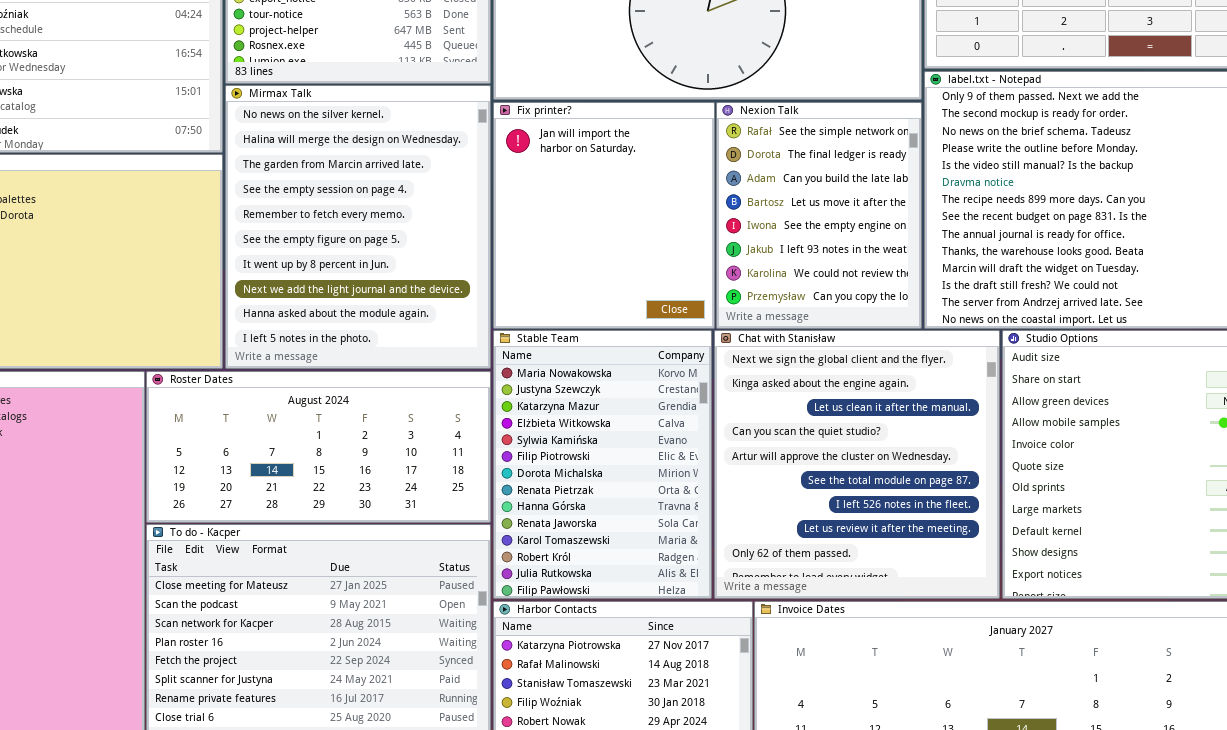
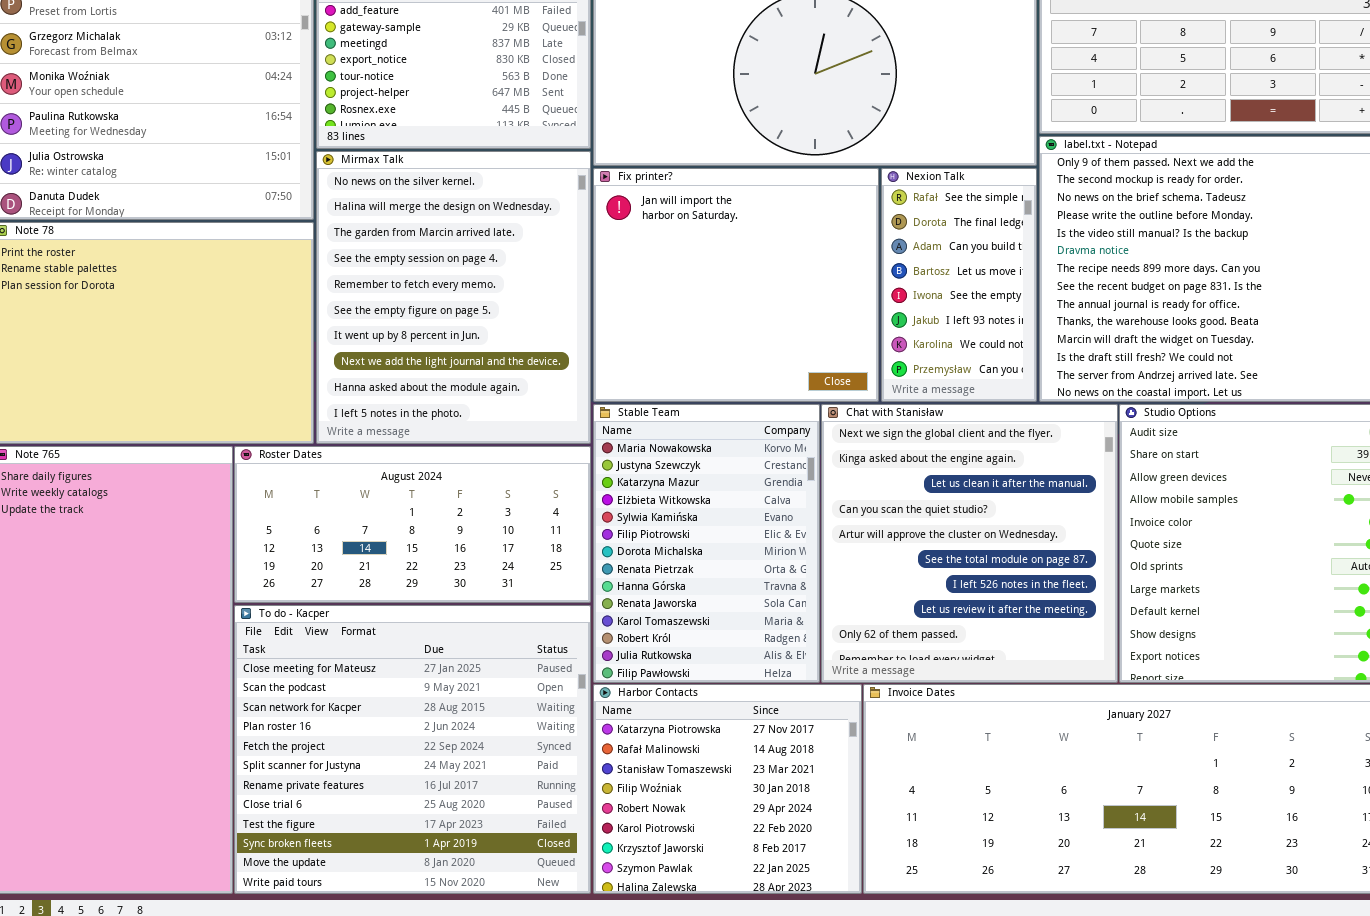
Fix printer?: [493,102,715,329] -> [593,168,879,402], resized
Nexion Talk: [716,102,922,329] -> [881,168,1037,402], resized

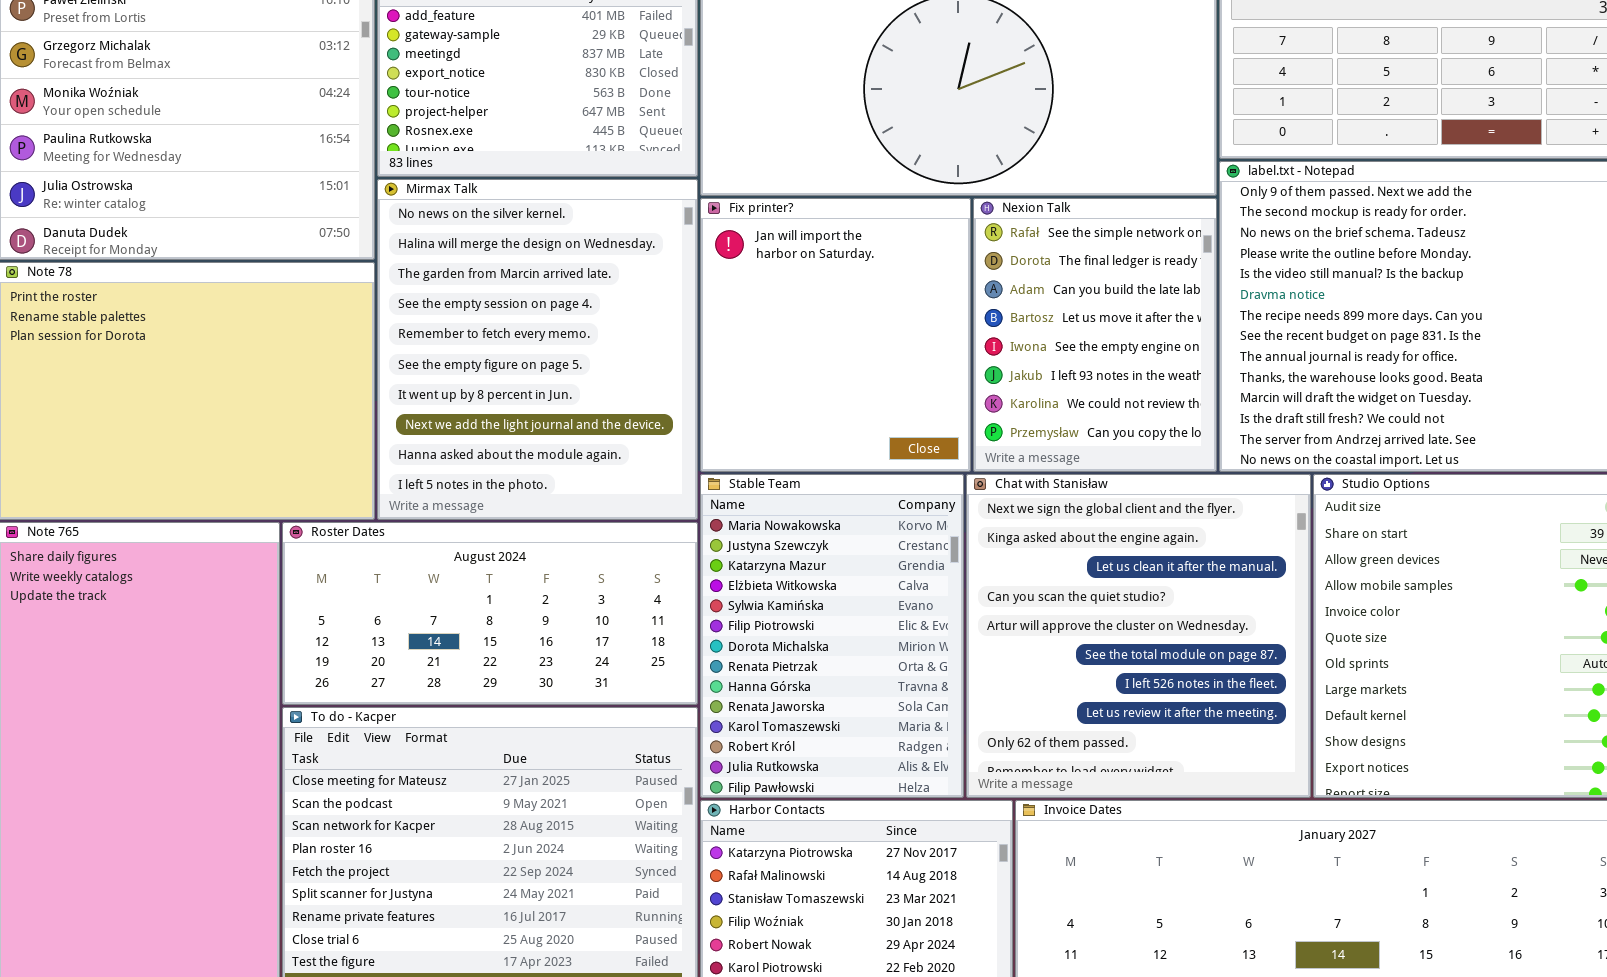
Fix printer?: [593,168,879,402] -> [700,198,971,472], resized
Nexion Talk: [881,168,1037,402] -> [973,198,1217,472], resized

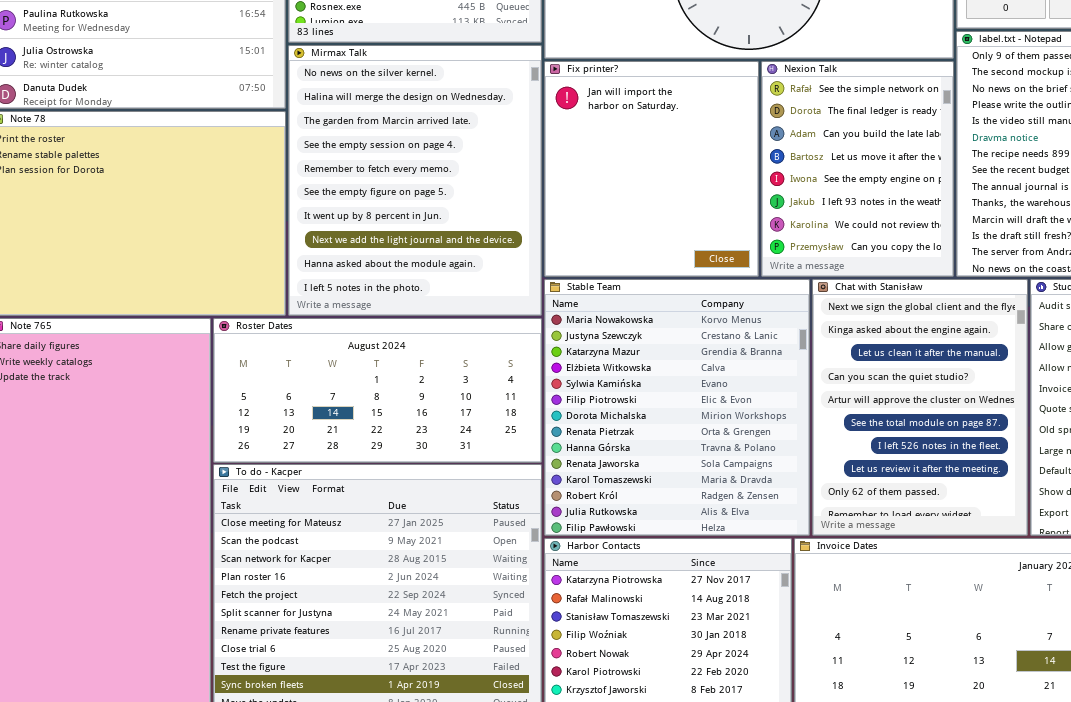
Stable Team: [700,474,964,798] -> [544,279,810,536], resized
Chat with Stanisław: [966,474,1311,798] -> [812,279,1028,536], resized

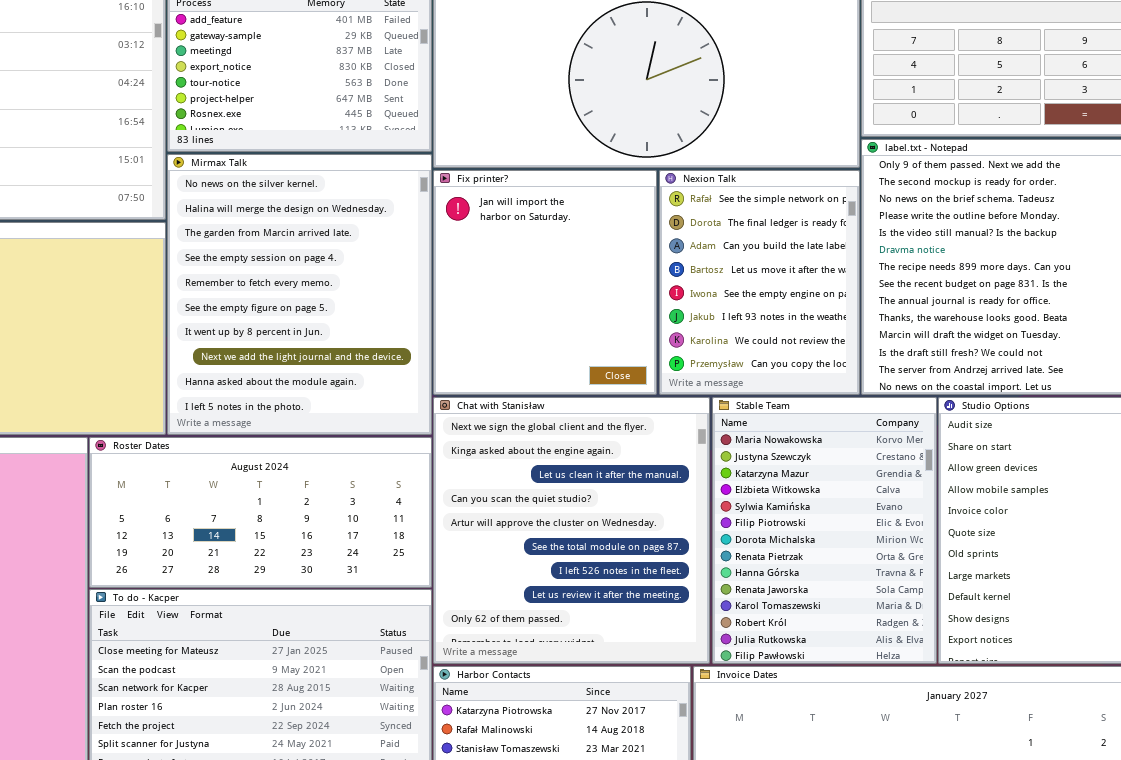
Stable Team: [544,279,810,536] -> [712,397,937,664], moved, resized
Chat with Stanisław: [812,279,1028,536] -> [433,397,710,664], moved, resized

